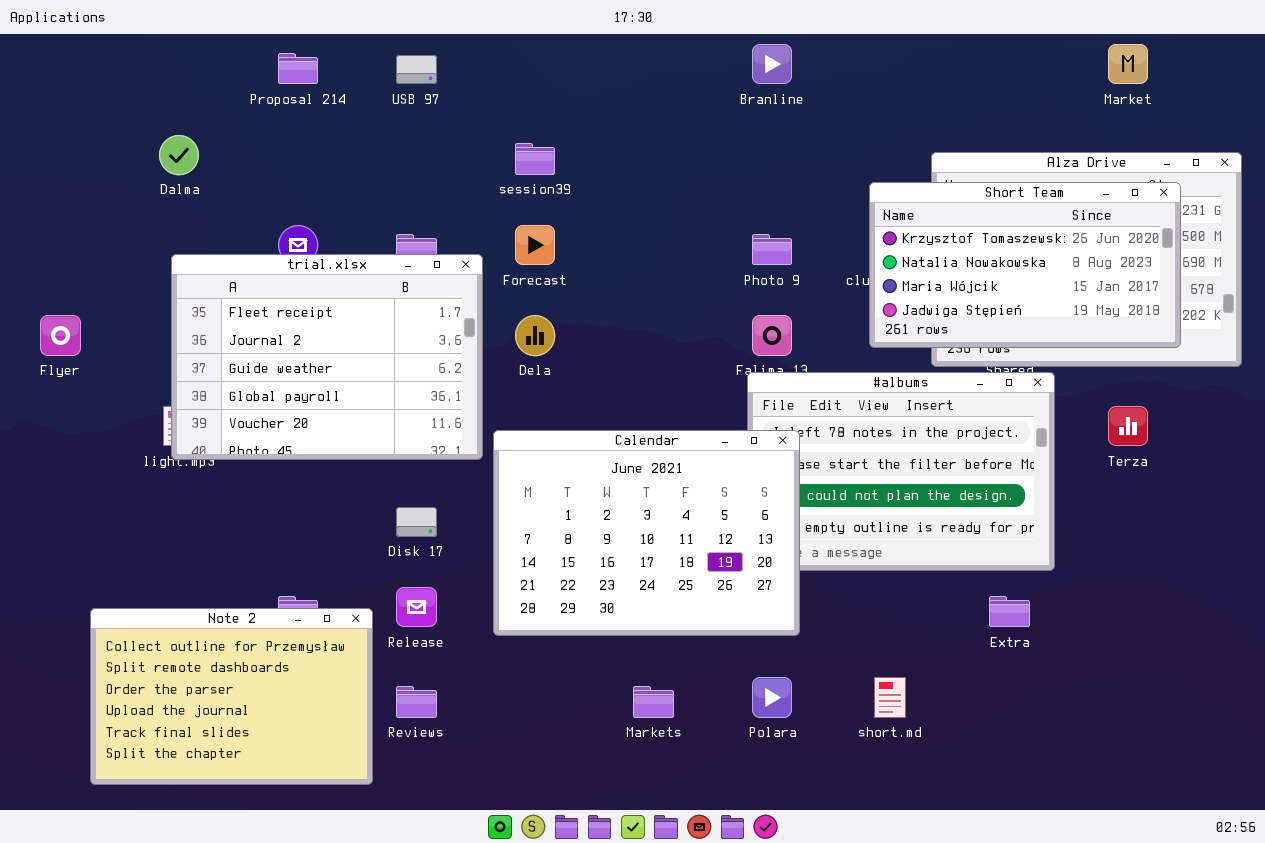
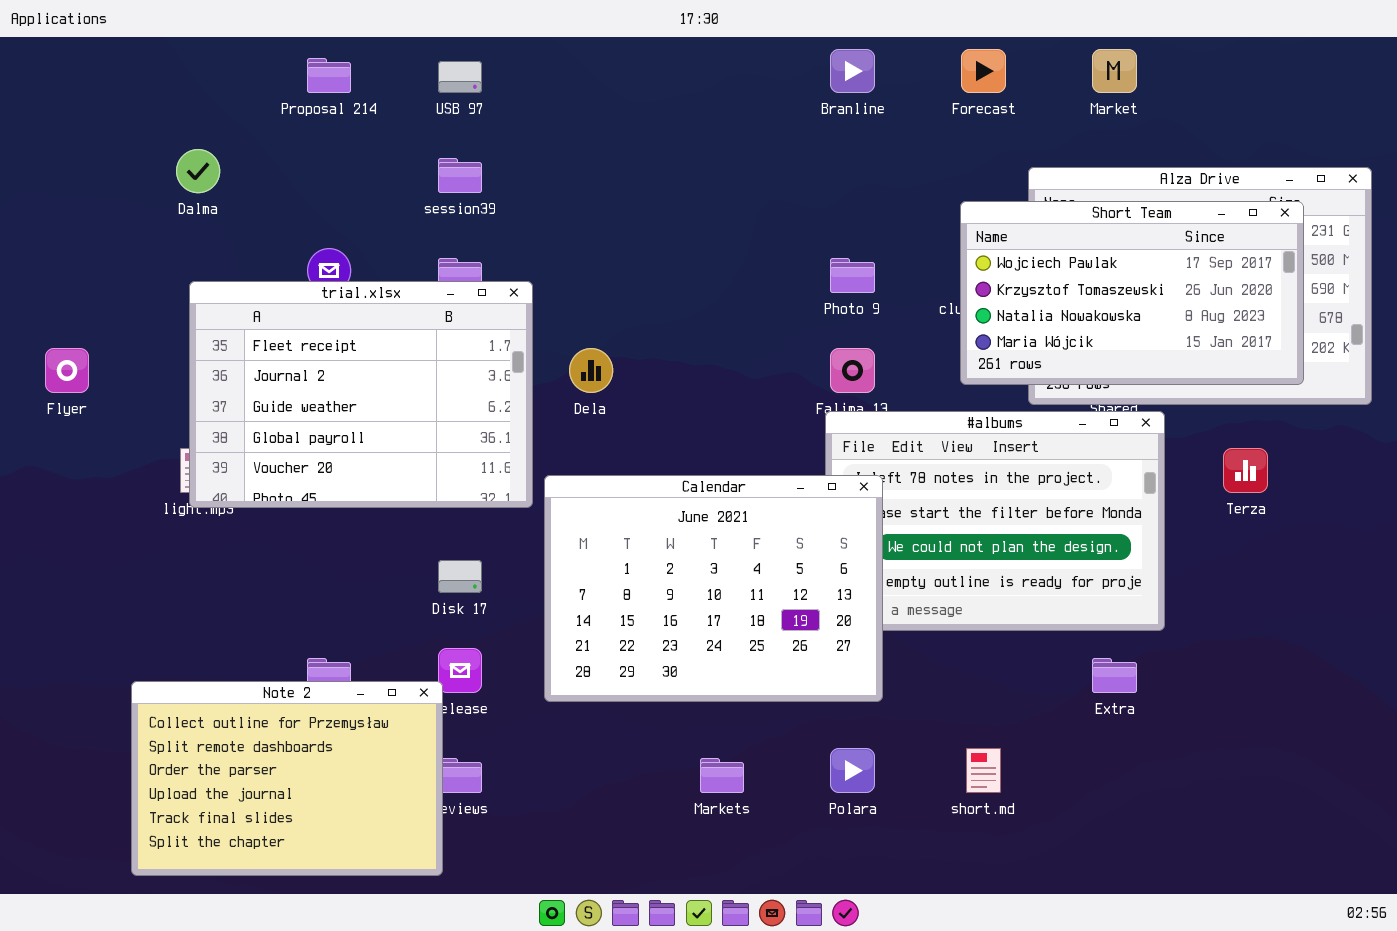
Market: [1108,44,1148,84] -> [1092,49,1137,93], moved
session39: [515,143,555,175] -> [438,158,482,193], moved
Short Team: [869,182,1181,348] -> [960,201,1304,385], scrolled up 1 row
Forecast: [515,225,555,265] -> [961,49,1006,93], moved
Note 2: [90,608,373,785] -> [131,681,443,876], moved

